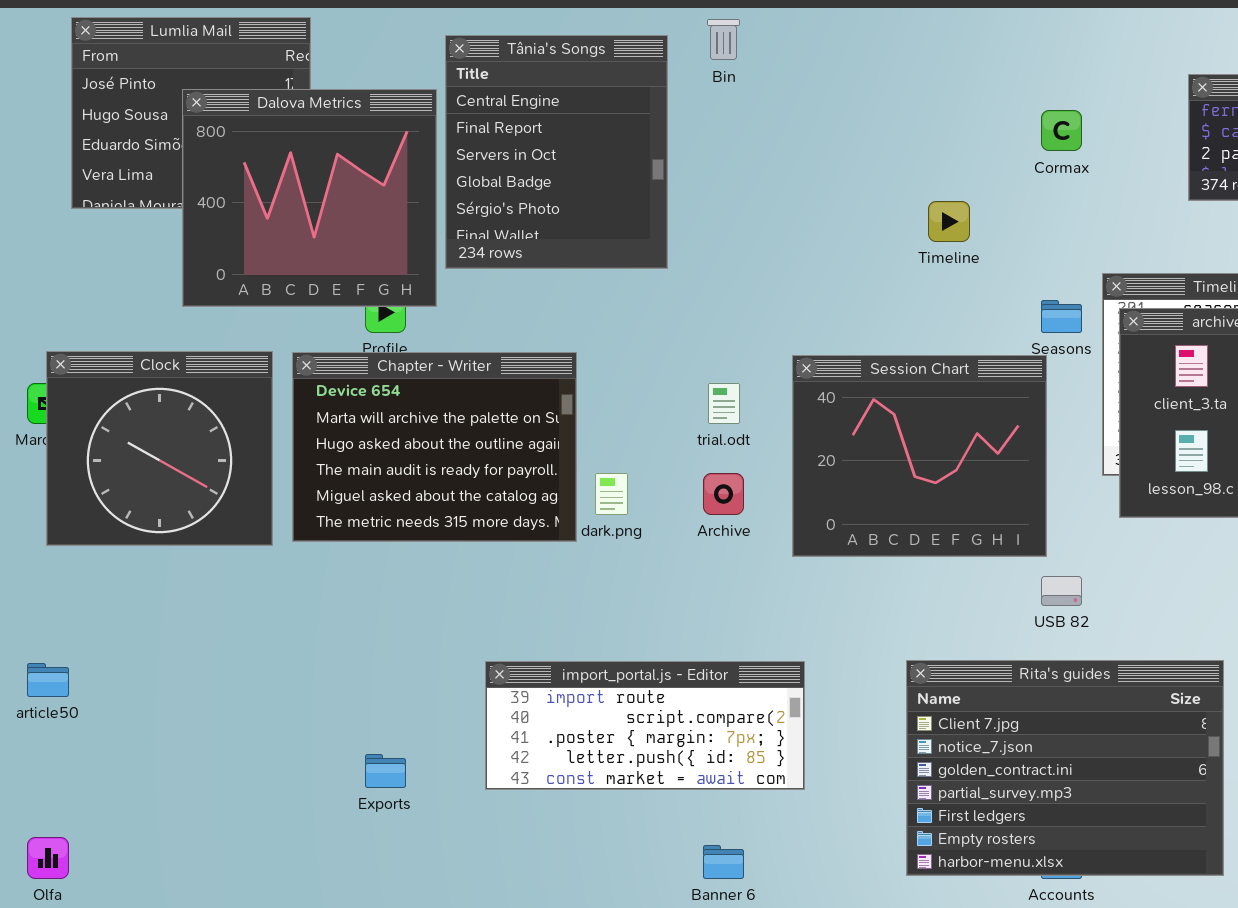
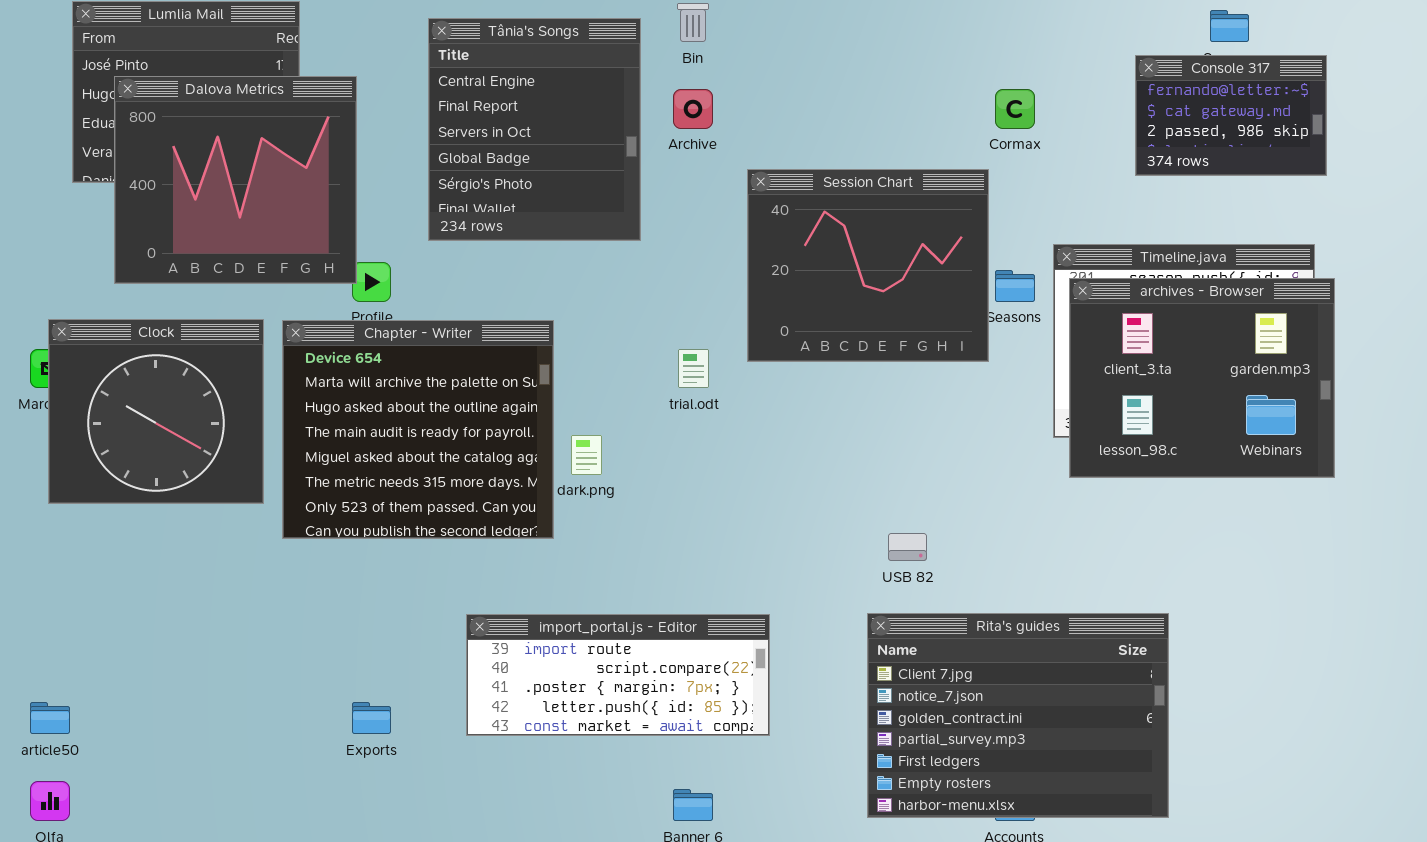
Dalova Metrics: [182,89,437,307] -> [114,76,357,284], moved
Chapter - Writer: [292,352,577,542] -> [282,320,554,539], resized
Session Chart: [792,355,1047,557] -> [747,169,989,362], moved
Archive: [703,473,744,515] -> [673,89,713,129], moved
USB 82: [1041,576,1082,606] -> [888,533,927,561], moved
article50: [27,663,69,697] -> [30,702,70,734], moved

